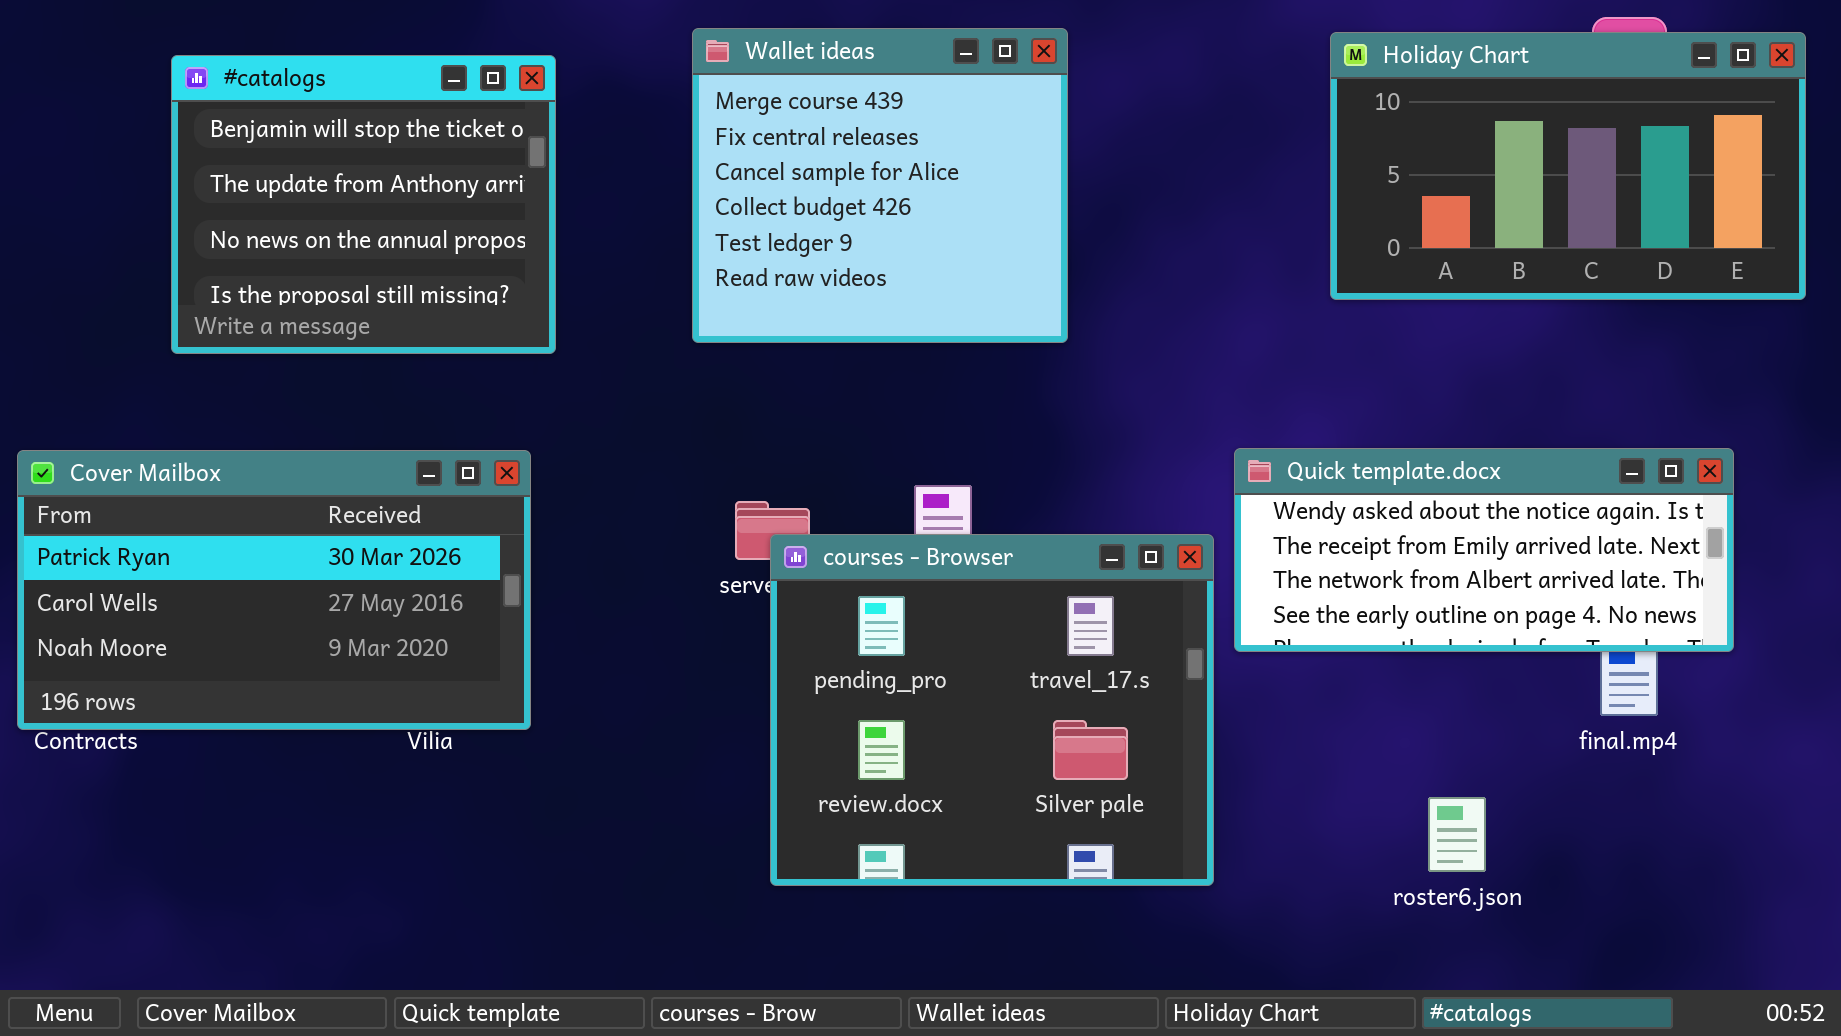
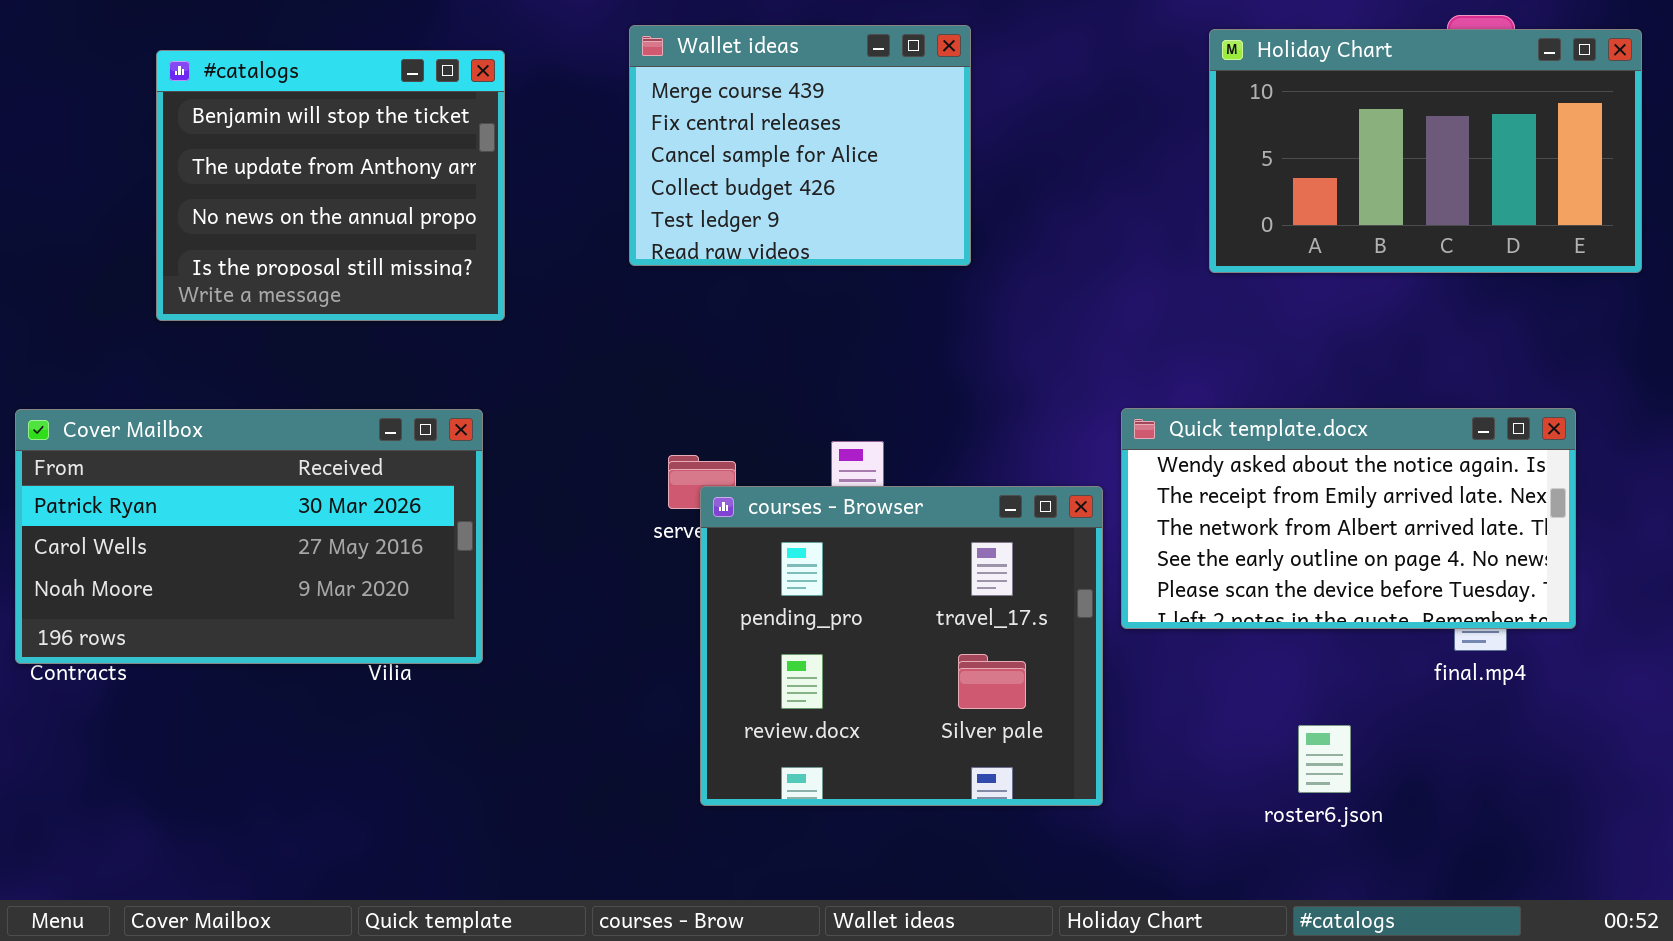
Wallet ideas: [692,28,1068,343] -> [629,25,971,266], resized
Quick template.docx: [1234,448,1734,652] -> [1121,408,1576,629], resized

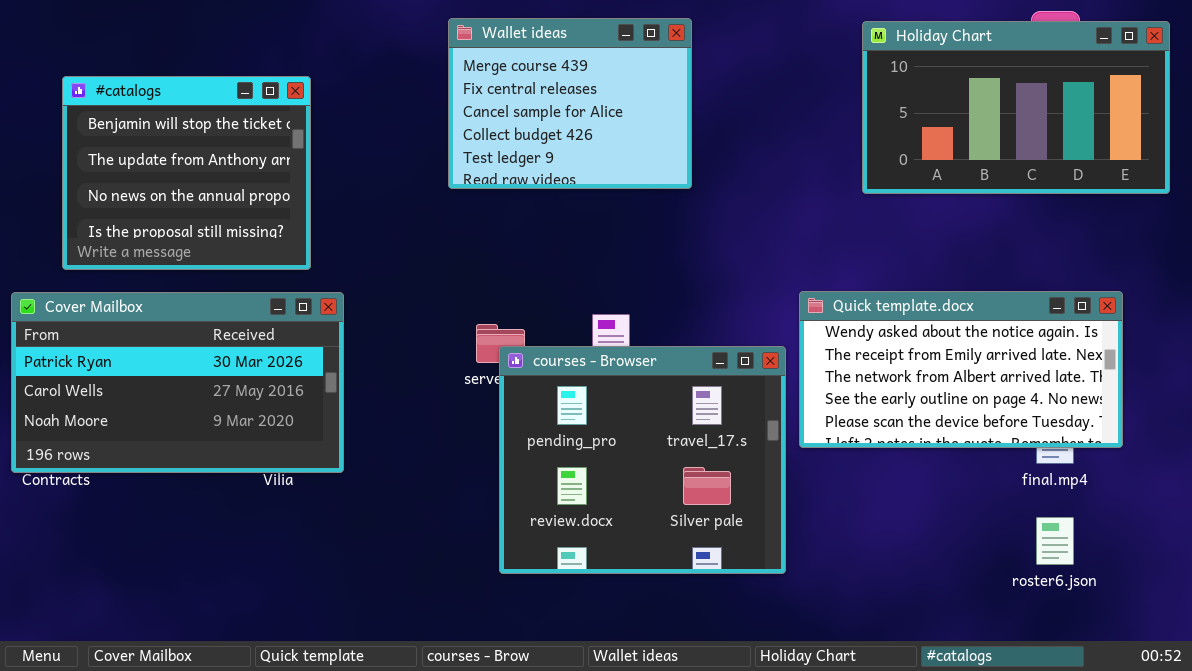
#catalogs: [156,50,505,321] -> [62,76,311,270], moved
roster6.json: [1298,725,1351,793] -> [1036,517,1074,565], moved

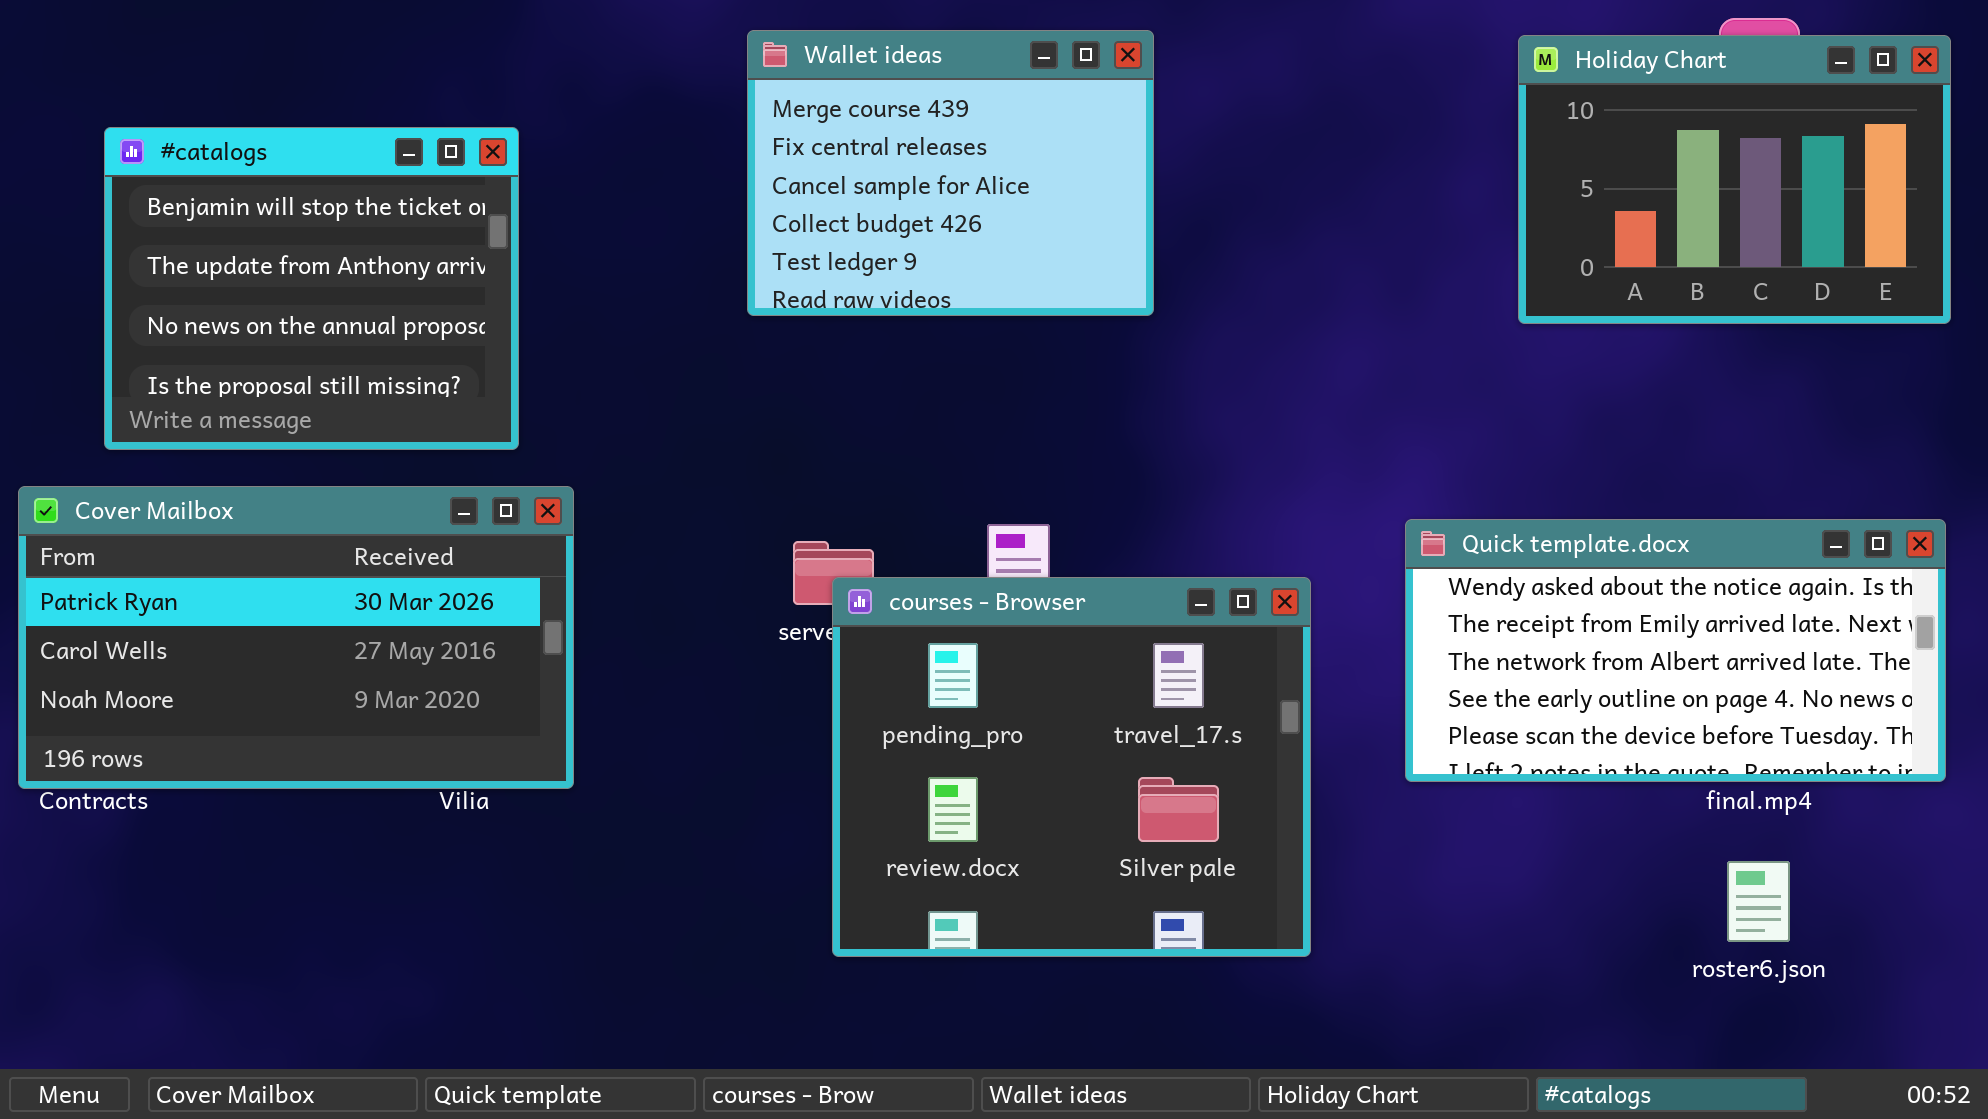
Holiday Chart: [862,21,1170,194] -> [1518,35,1951,324], resized
Quick template.docx: [799,291,1123,448] -> [1405,519,1946,782], moved

